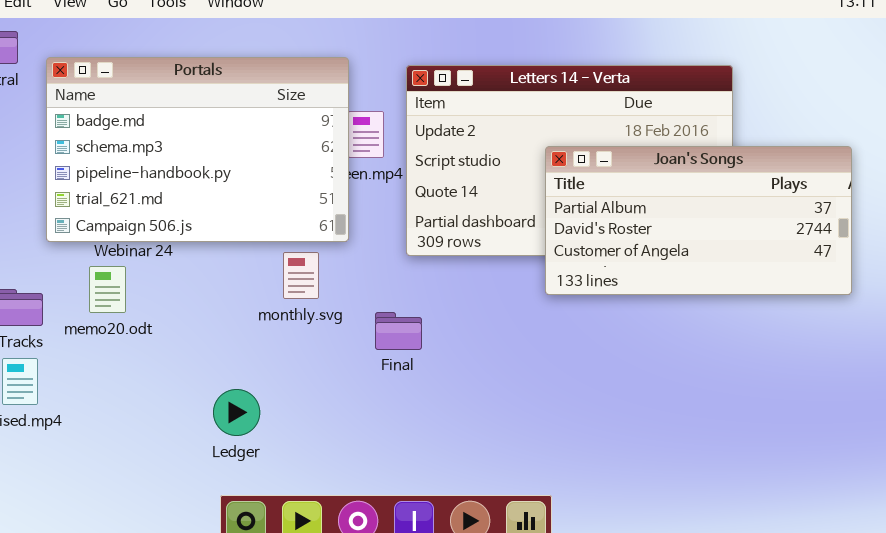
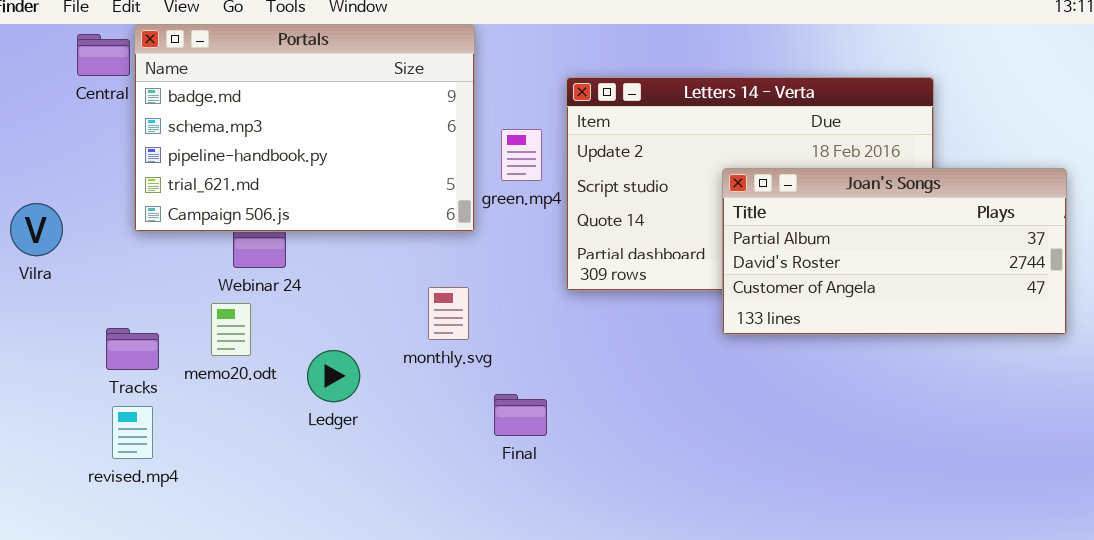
Portals: [46,57,349,242] -> [134,24,475,232], moved
Final: [375,312,422,350] -> [494,394,547,436], moved
Ledger: [213,389,260,436] -> [307,350,360,402], moved

